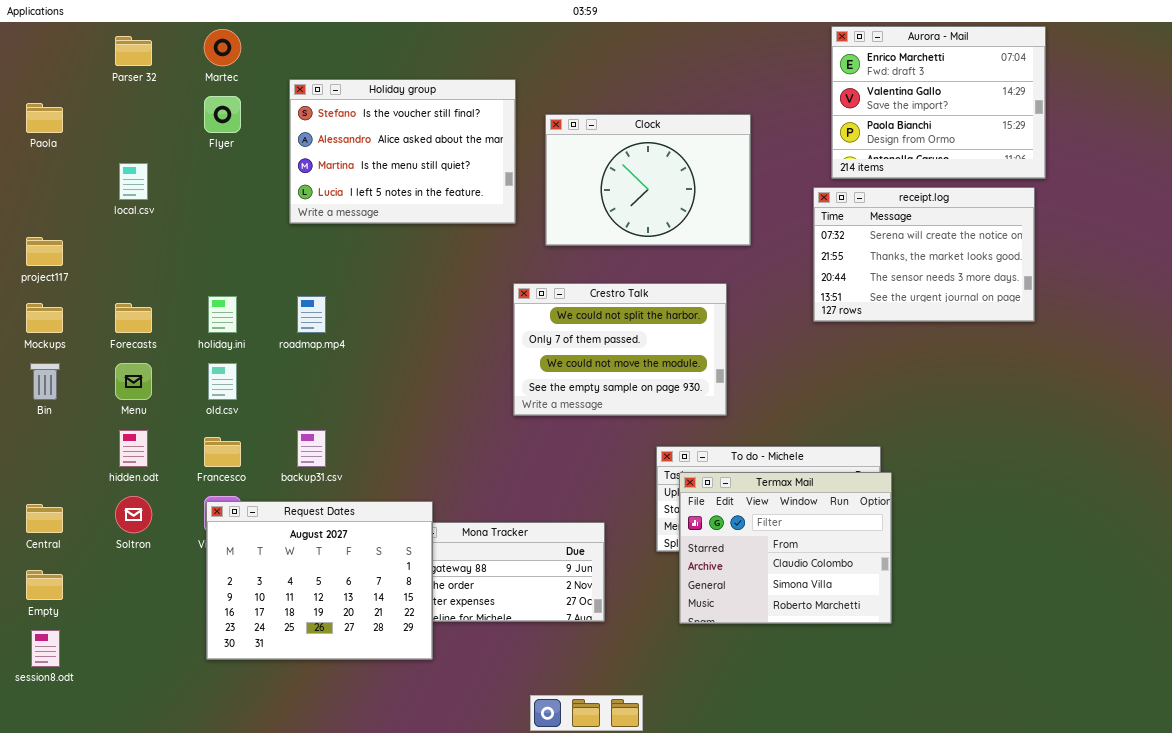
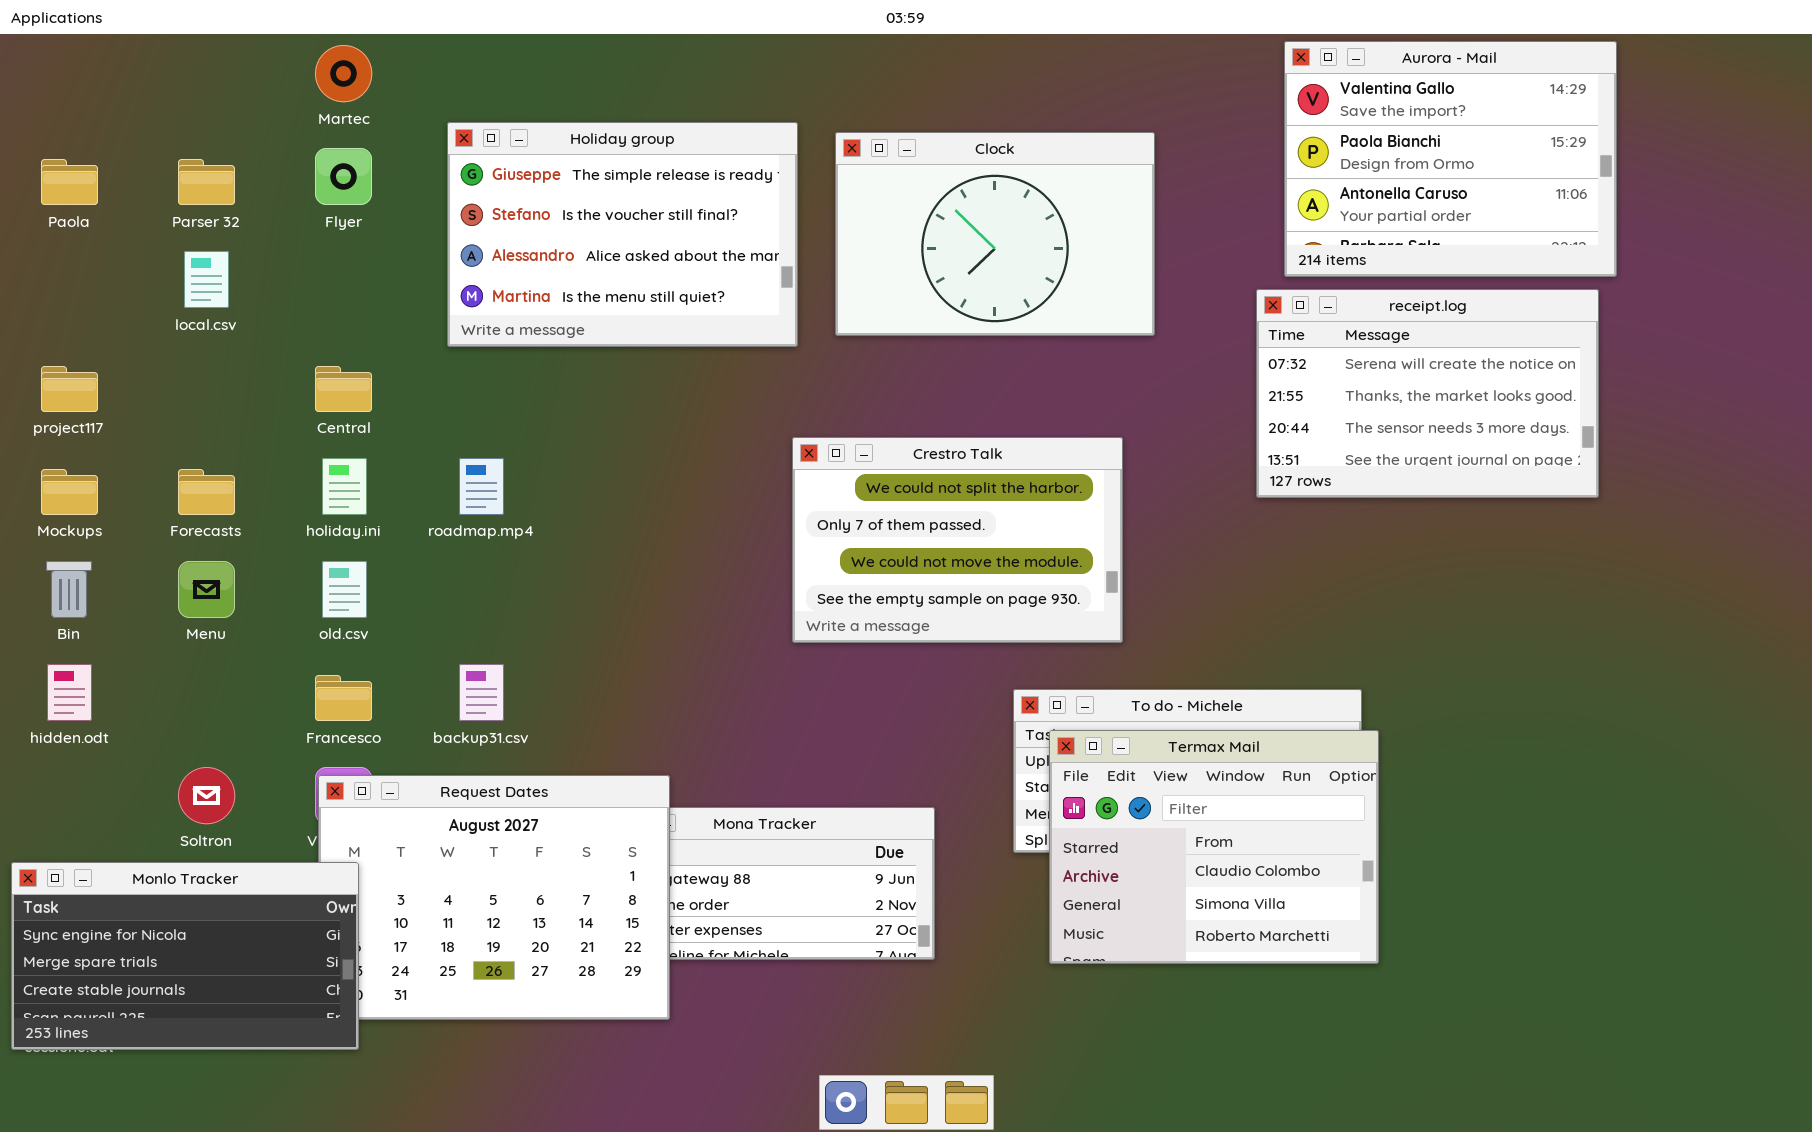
Aurora - Mail: [831,26,1046,179] -> [1284,41,1617,277], scrolled down 1 row
Parser 32: [115,36,152,66] -> [178,159,235,205], moved
Holiday group: [289,79,516,224] -> [447,122,798,347], scrolled up 1 row
Clock: [545,114,751,246] -> [835,132,1155,336], moved
hidden.odt: [119,430,148,467] -> [47,664,92,721], moved
Central: [26,504,63,533] -> [315,366,372,412], moved
Monlo Tracker: none -> [11,862,359,1050], opened

